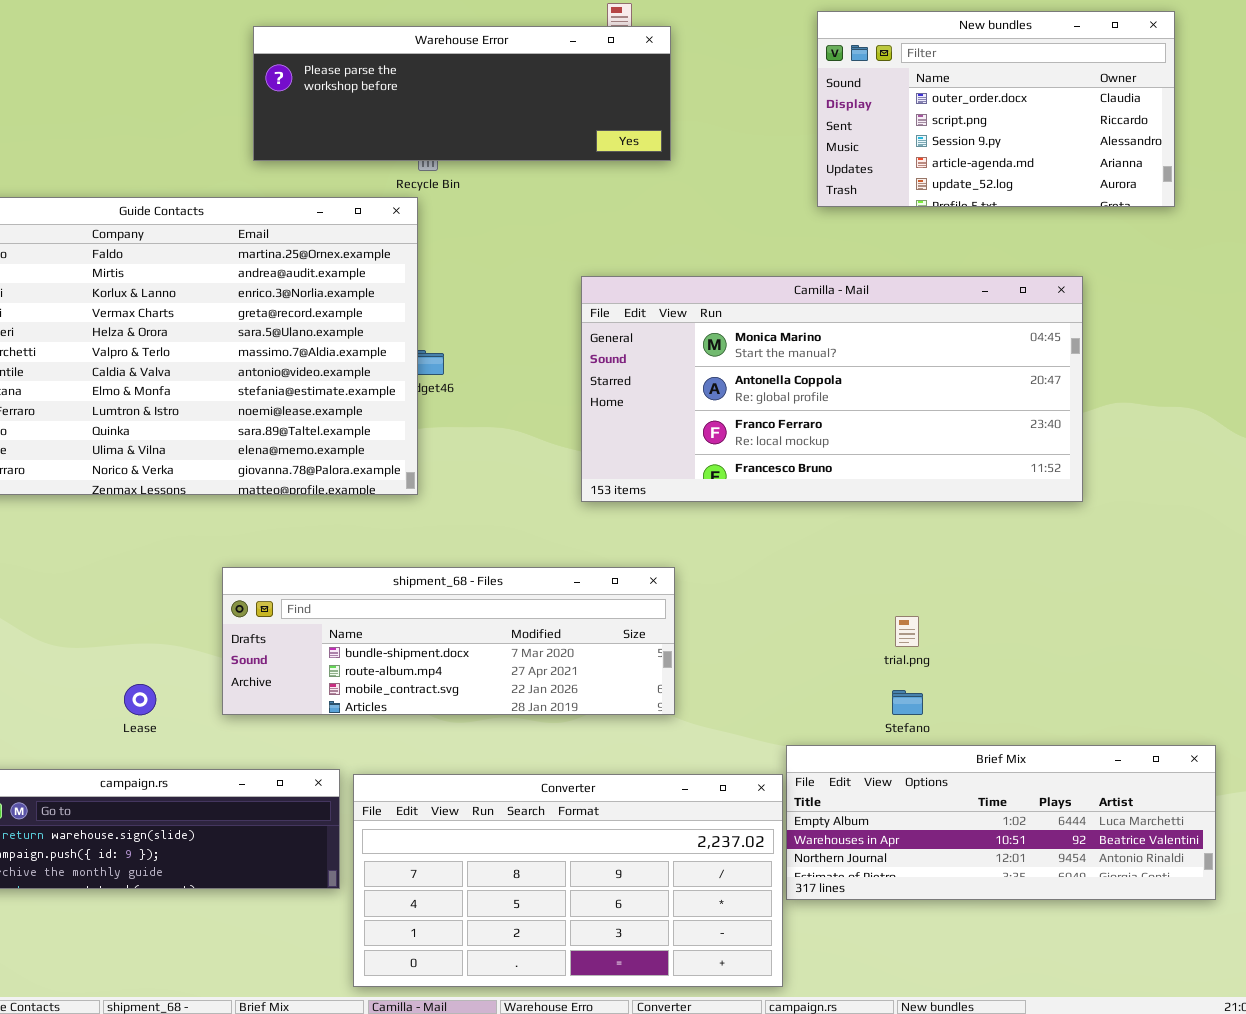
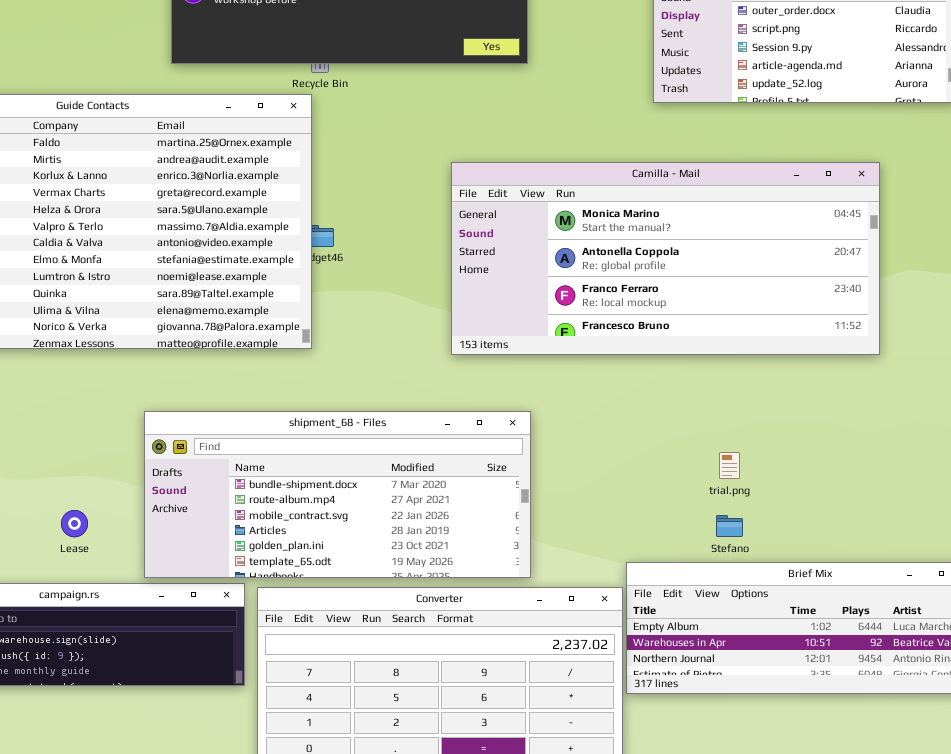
shipment_68 - Files: [222,567,675,715] -> [144,411,531,578], resized

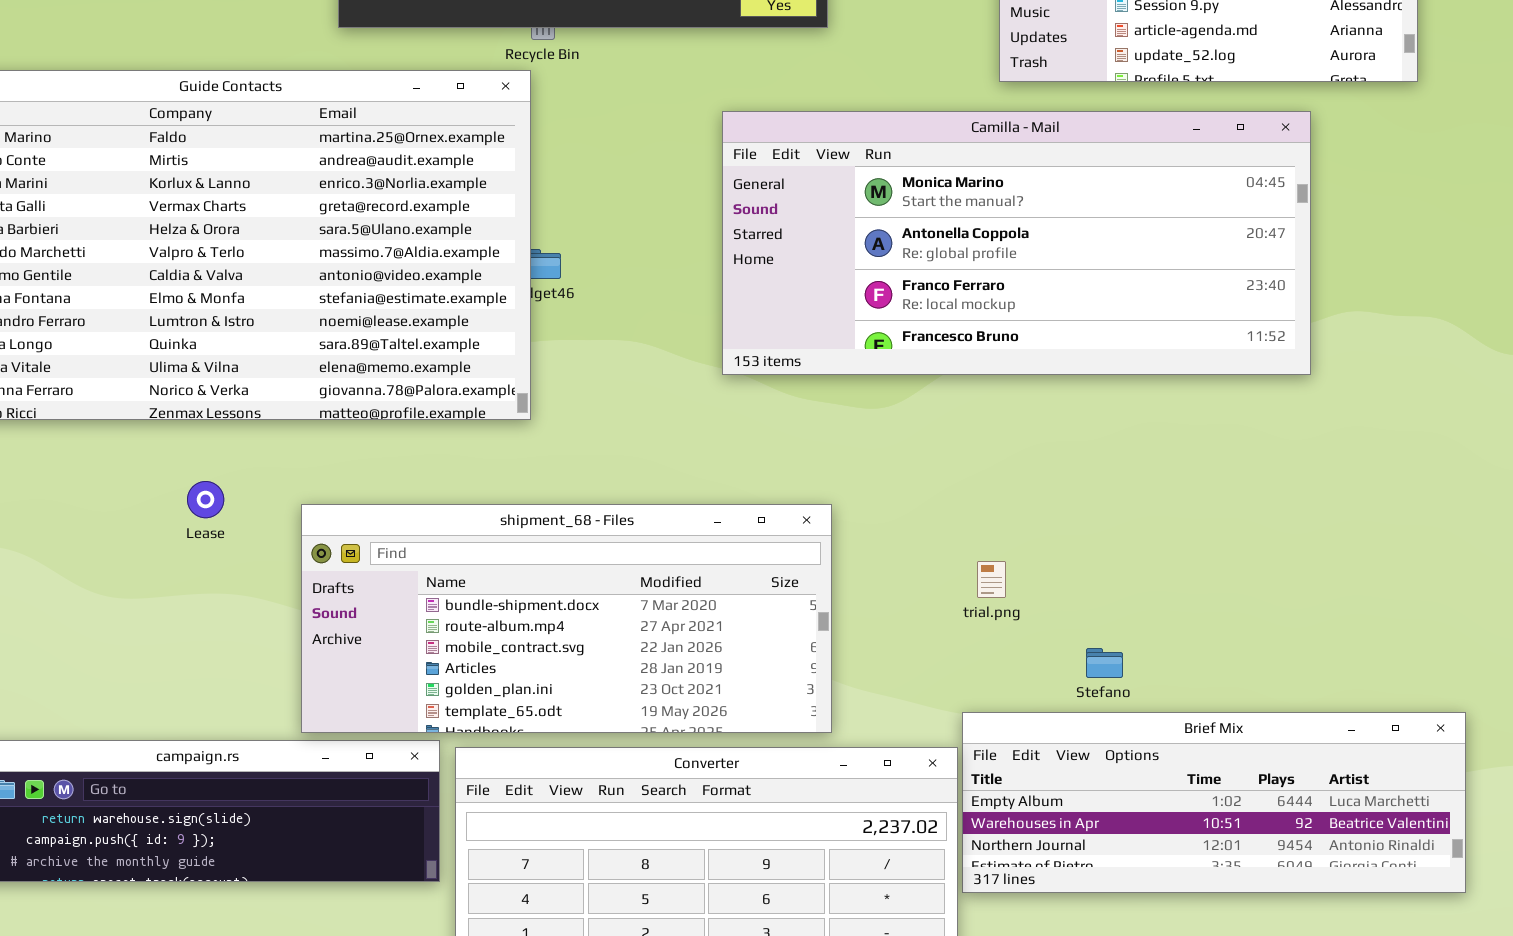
Camilla - Mail: [451,162,880,355] -> [722,111,1311,375], moved
trial.png: [719,452,740,479] -> [977,561,1006,598], moved
Lease: [61,510,88,537] -> [187,481,224,518], moved

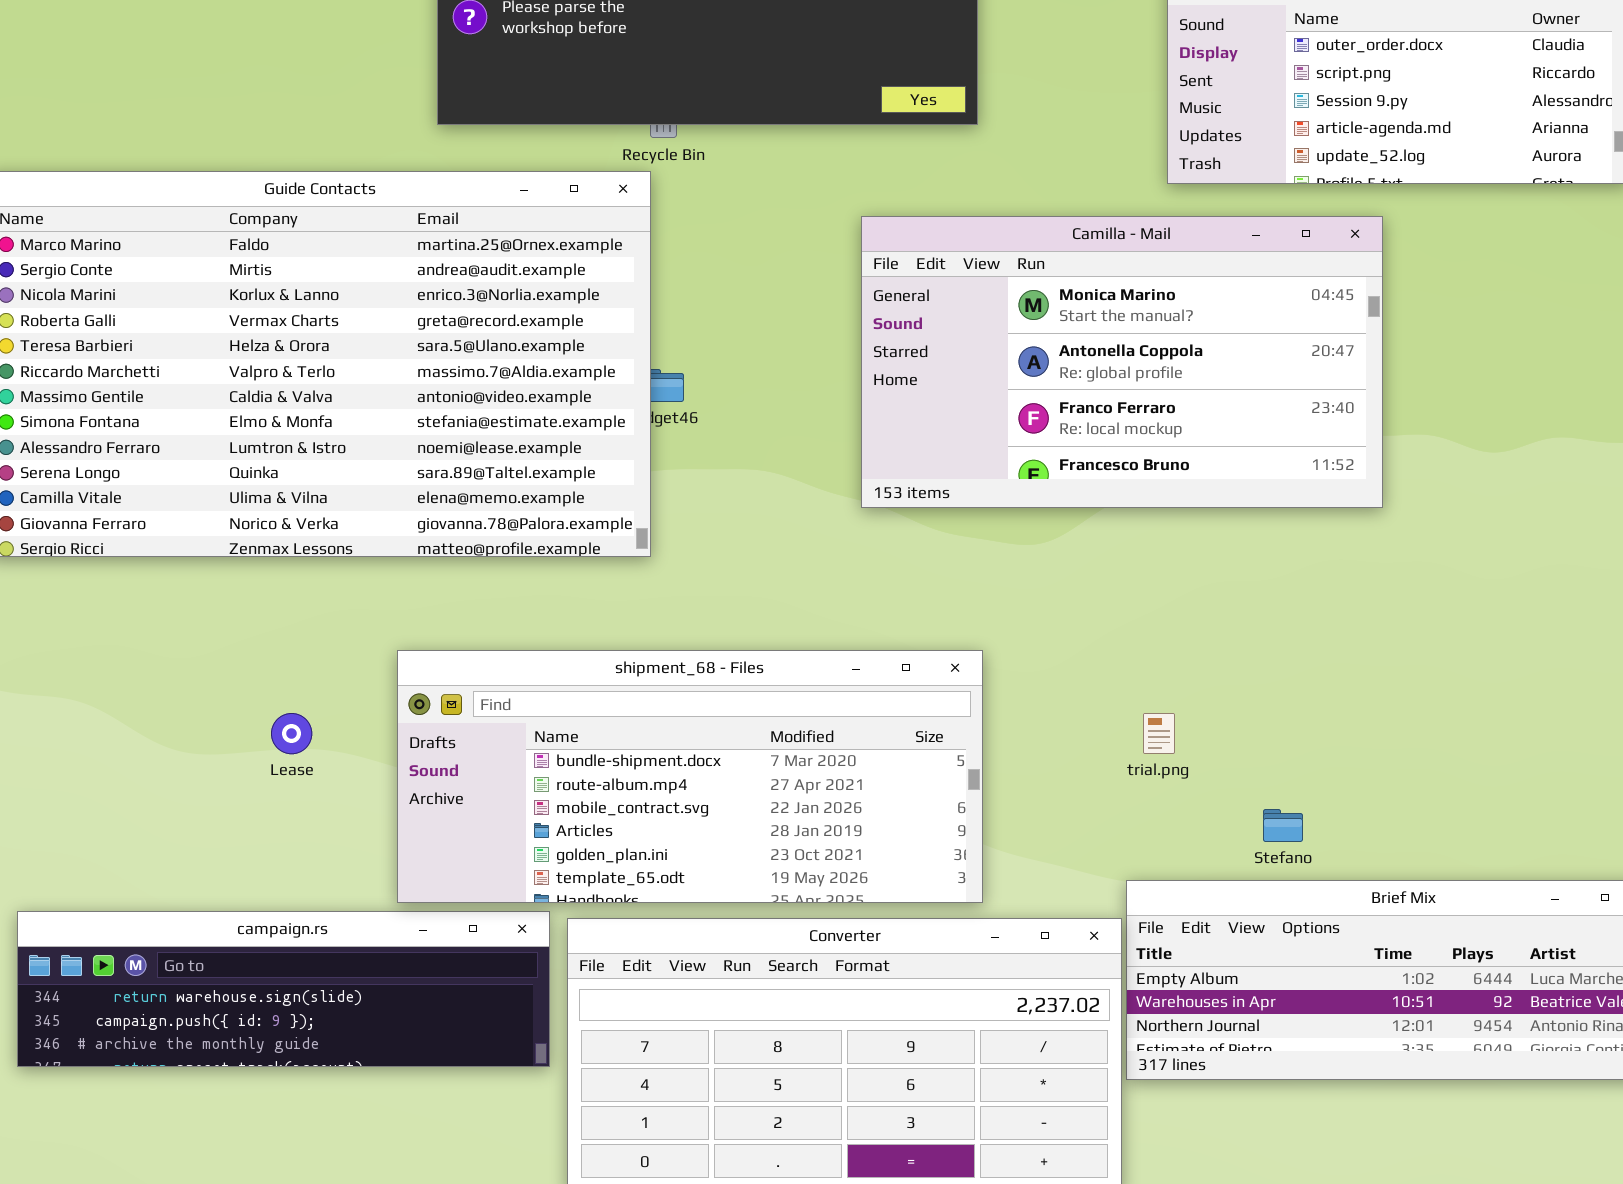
Camilla - Mail: [722,111,1311,375] -> [861,216,1383,508], resized
Lease: [187,481,224,518] -> [271,713,312,754], moved

